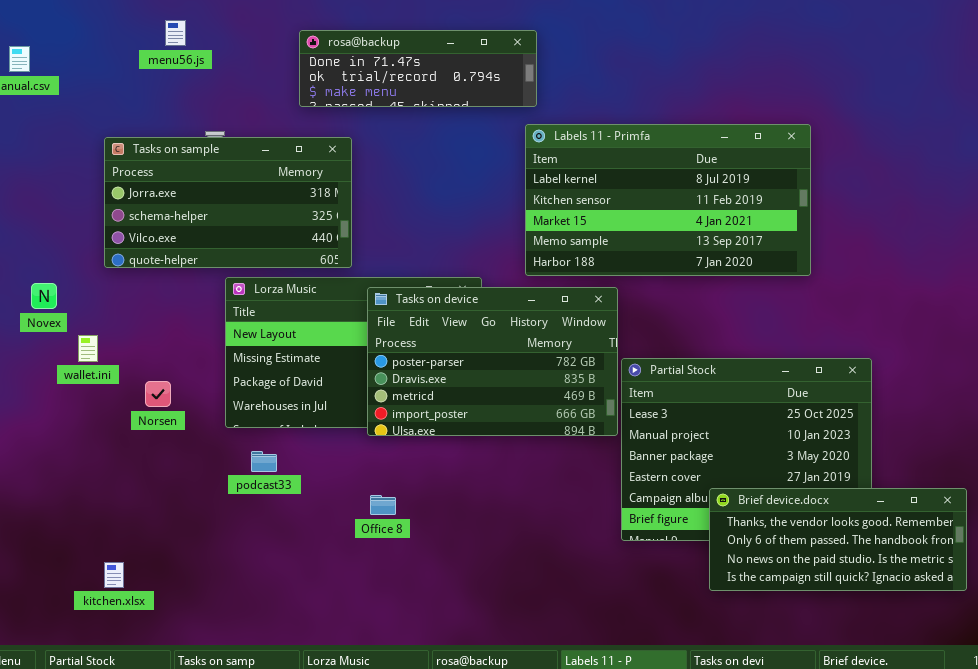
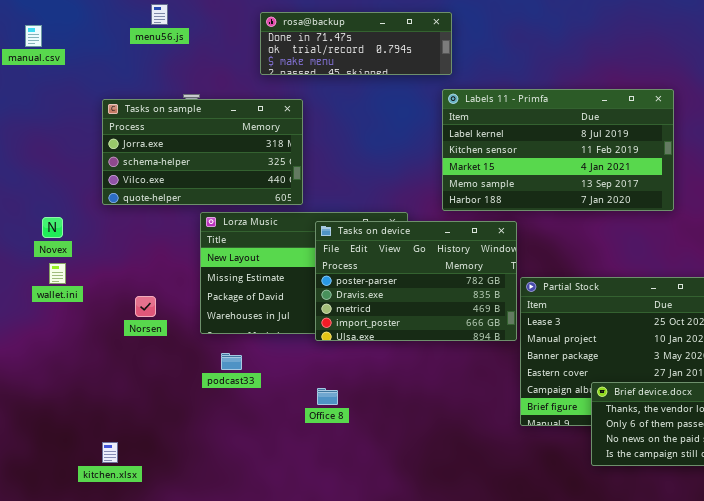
wallet.ini: [78,335,98,362] -> [49,263,66,284], moved

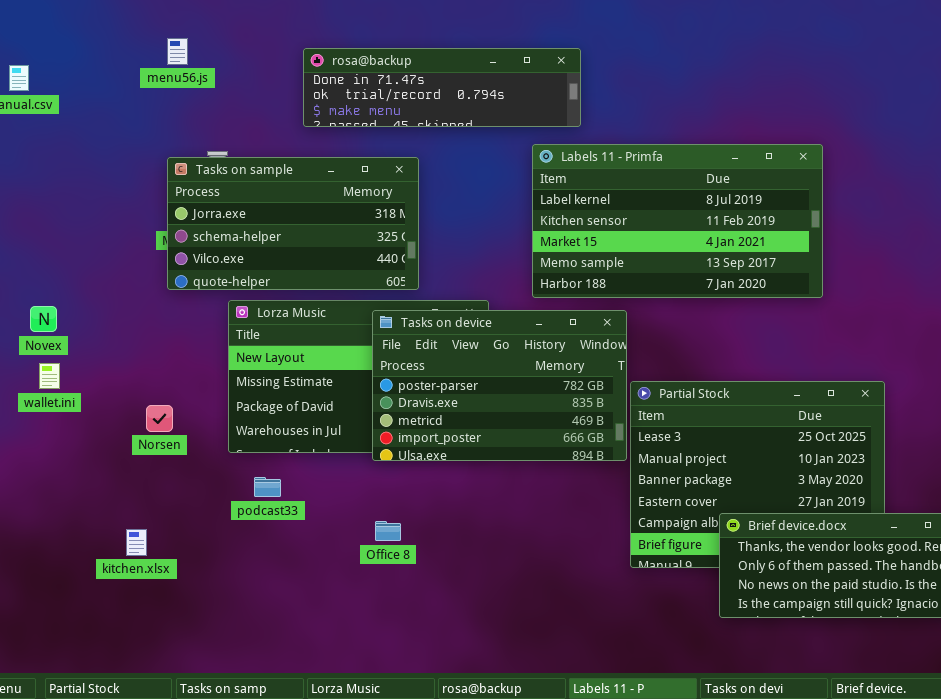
rosa@backup: [260,12,452,75] -> [303,48,581,127], resized
Tasks on sample: [102,99,303,205] -> [167,157,419,290], moved
kitchen.xlsx: [102,442,118,463] -> [126,529,147,556], moved

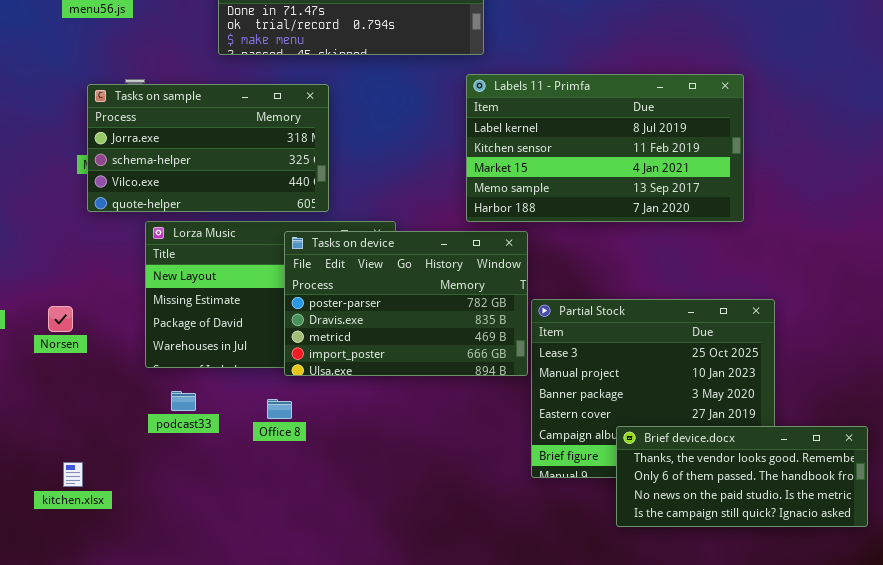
Labels 11 - Primfa: [532,144,823,298] -> [466,74,744,222], moved
Norsen: [146,405,173,432] -> [48,306,73,332], moved
Office 8: [375,521,401,541] -> [267,399,292,419], moved
kitchen.xlsx: [126,529,147,556] -> [63,462,83,487], moved

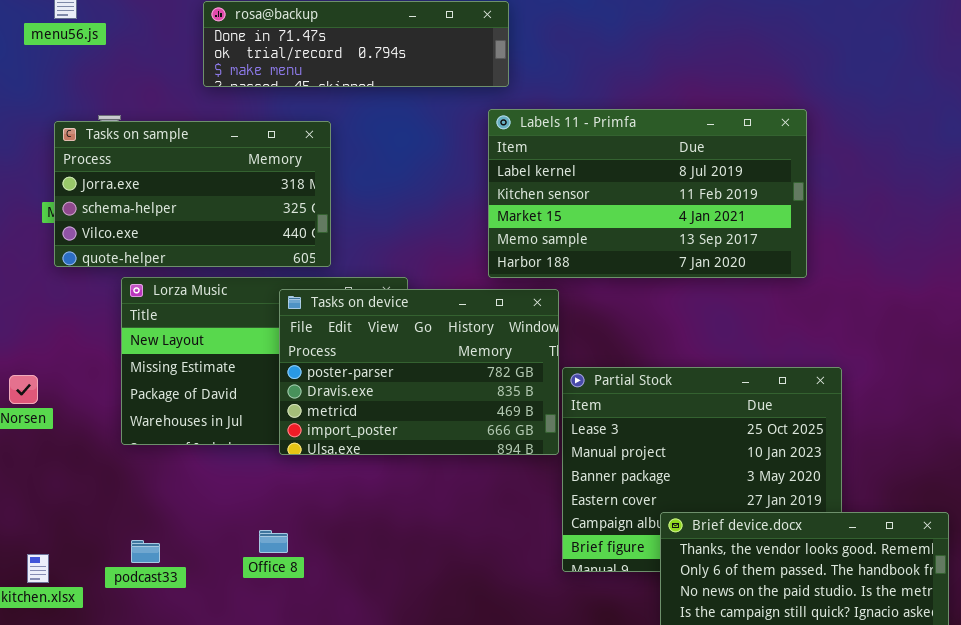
podcast33: [171,391,196,411] -> [131,540,160,563], moved
Office 8: [267,399,292,419] -> [259,530,288,553], moved

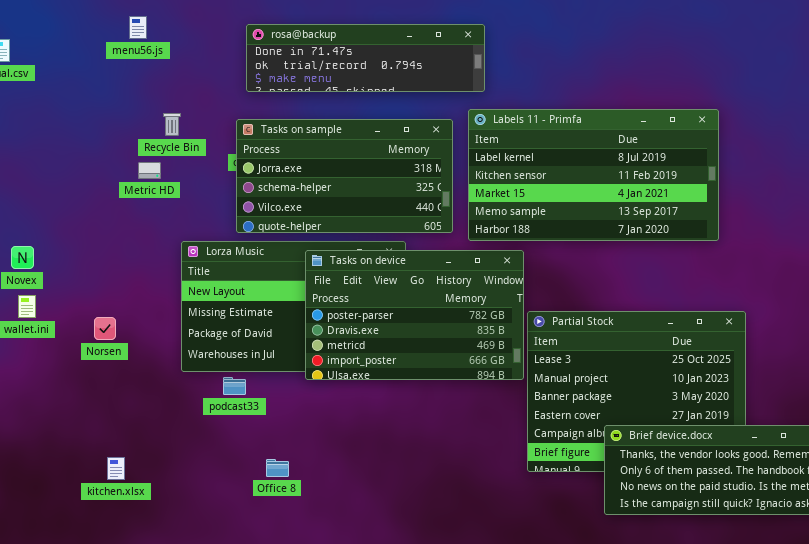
Tasks on sample: [54,121,331,267] -> [236,119,453,233], moved
Office 8: [259,530,288,553] -> [266,459,289,477], moved
podcast33: [131,540,160,563] -> [223,377,246,395], moved

